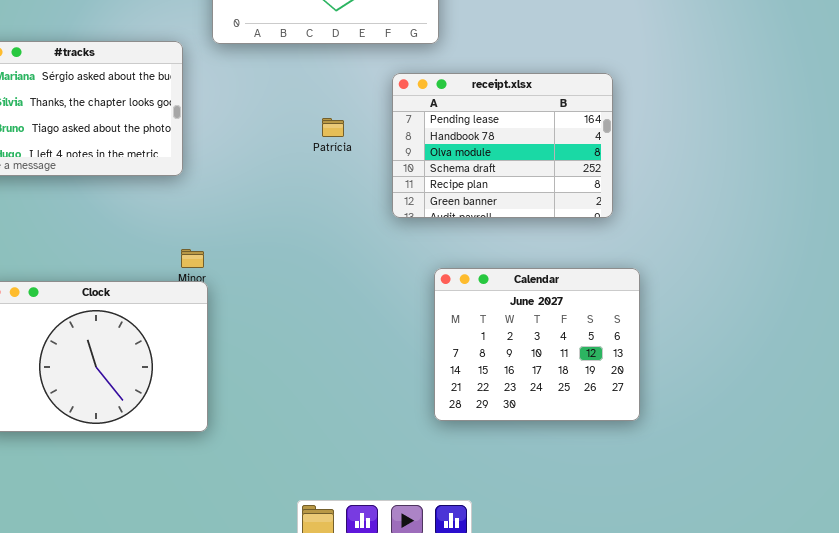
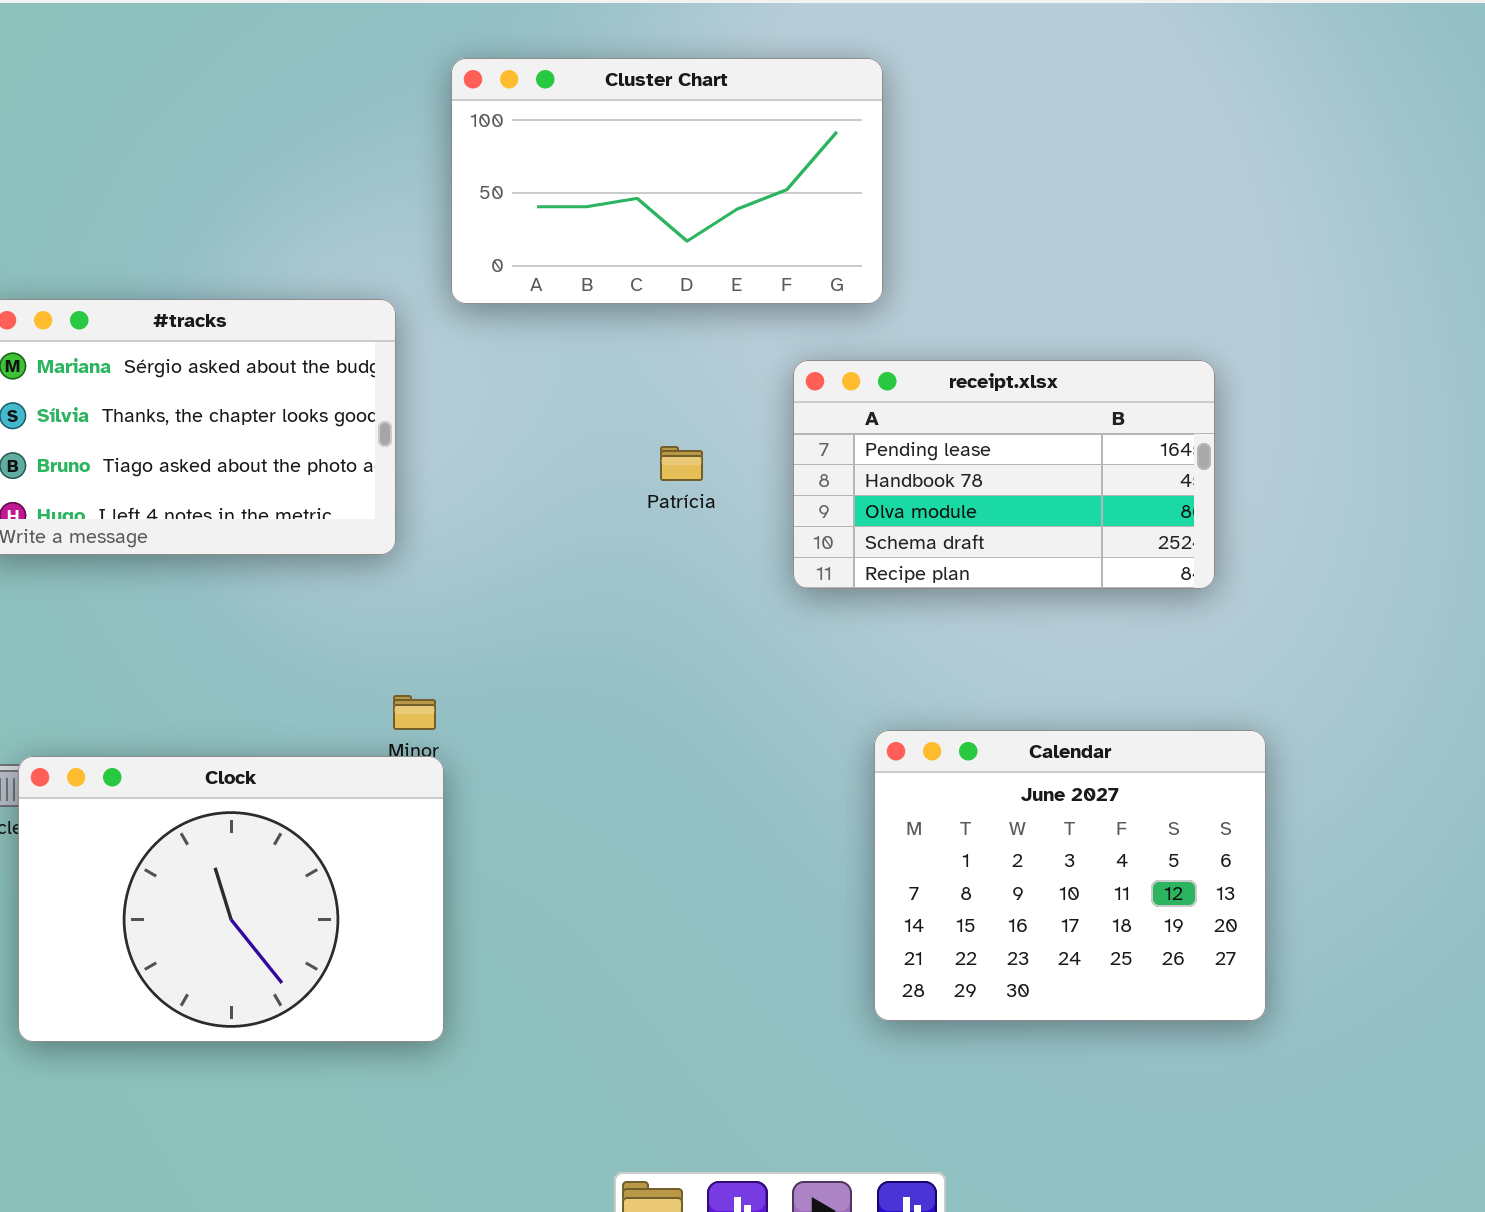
receipt.xlsx: [392,73,613,218] -> [793,360,1215,589], resized

